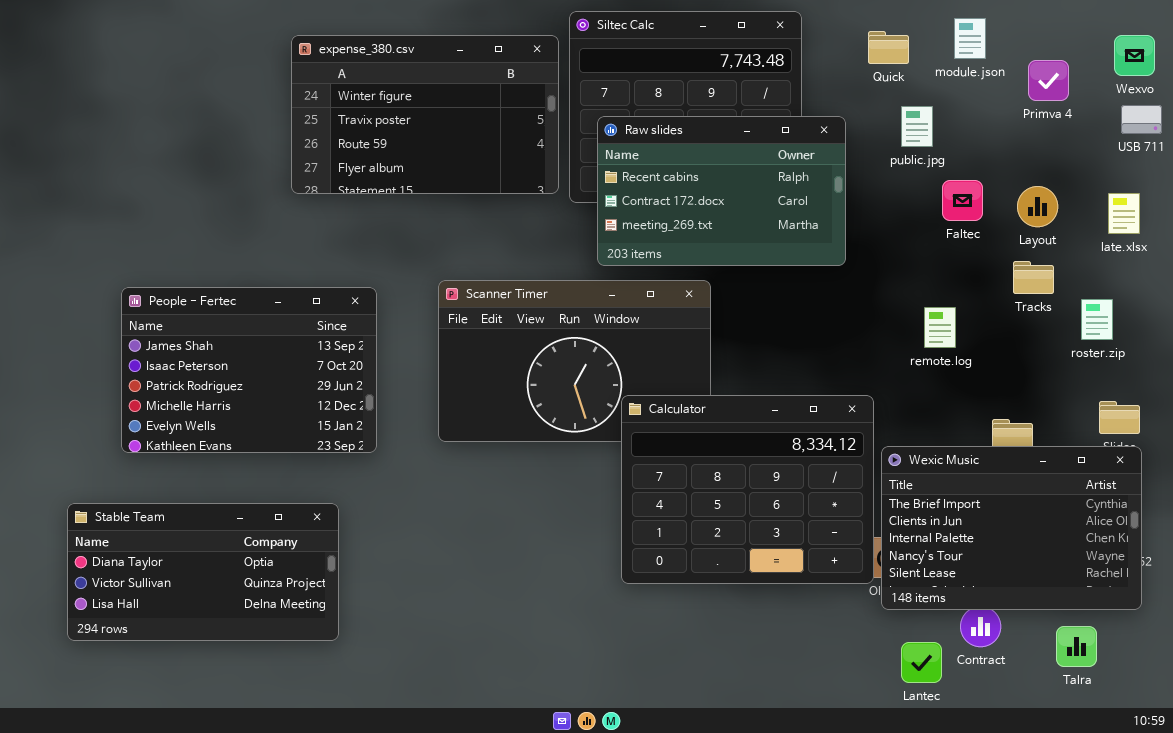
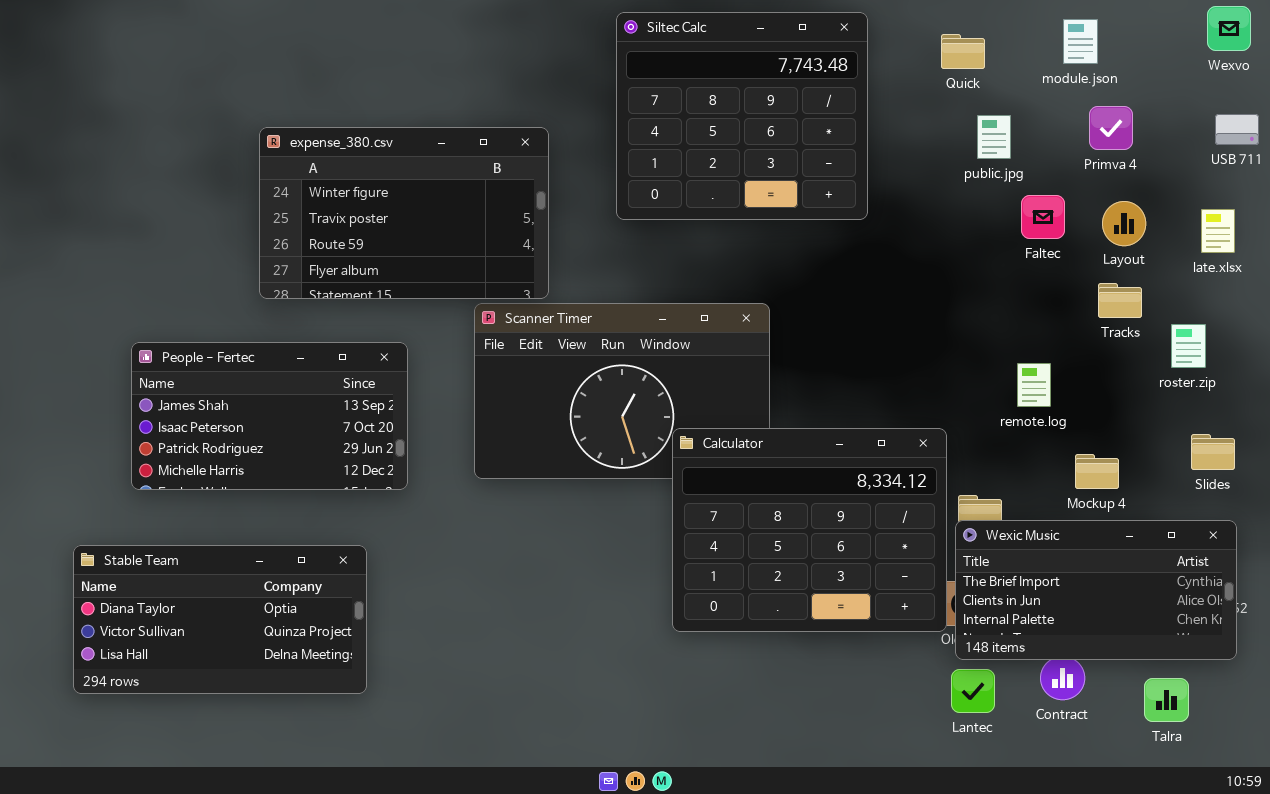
module.json: [954,18,986,59] -> [1063,19,1098,64], moved
expense_380.csv: [291,35,559,194] -> [259,127,549,299], moved
Wexvo: [1114,35,1155,76] -> [1207,6,1251,51], moved
Primva 4: [1028,60,1069,101] -> [1089,106,1133,150], moved
Raw slides: [597,116,846,266] -> none, closed
People - Fertec: [121,287,377,453] -> [131,342,408,490], resized
remote.log: [924,307,956,348] -> [1017,363,1051,407], moved
Wexic Music: [881,446,1142,610] -> [955,520,1237,660], resized
Lantec: [901,642,942,683] -> [951,669,995,713], moved

